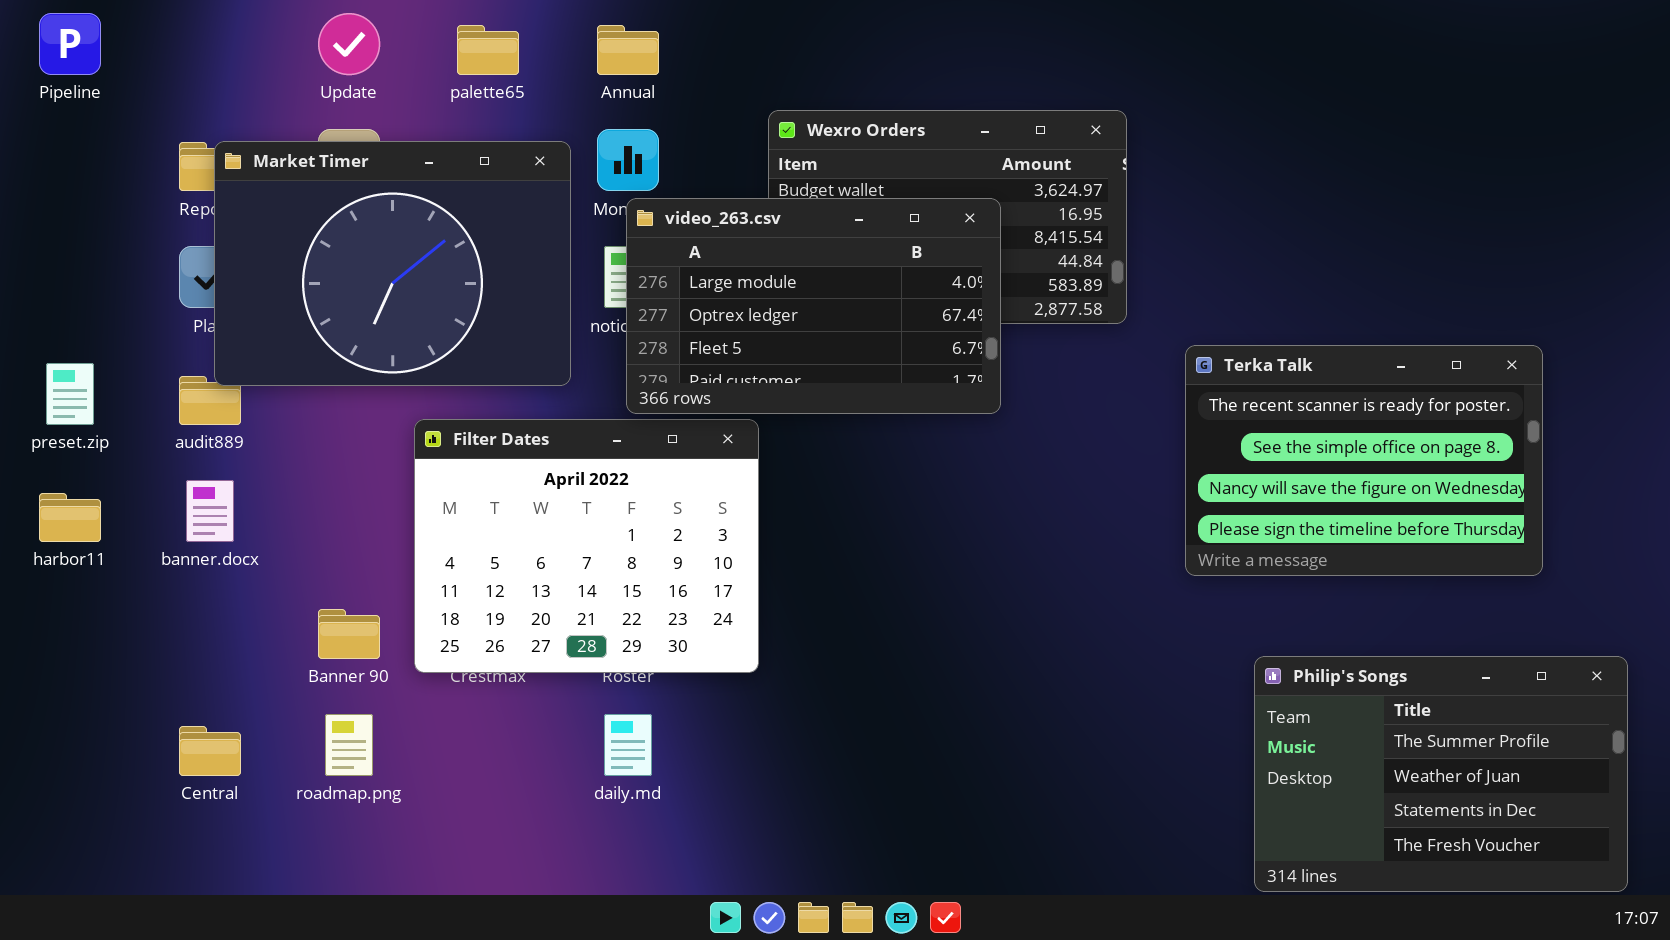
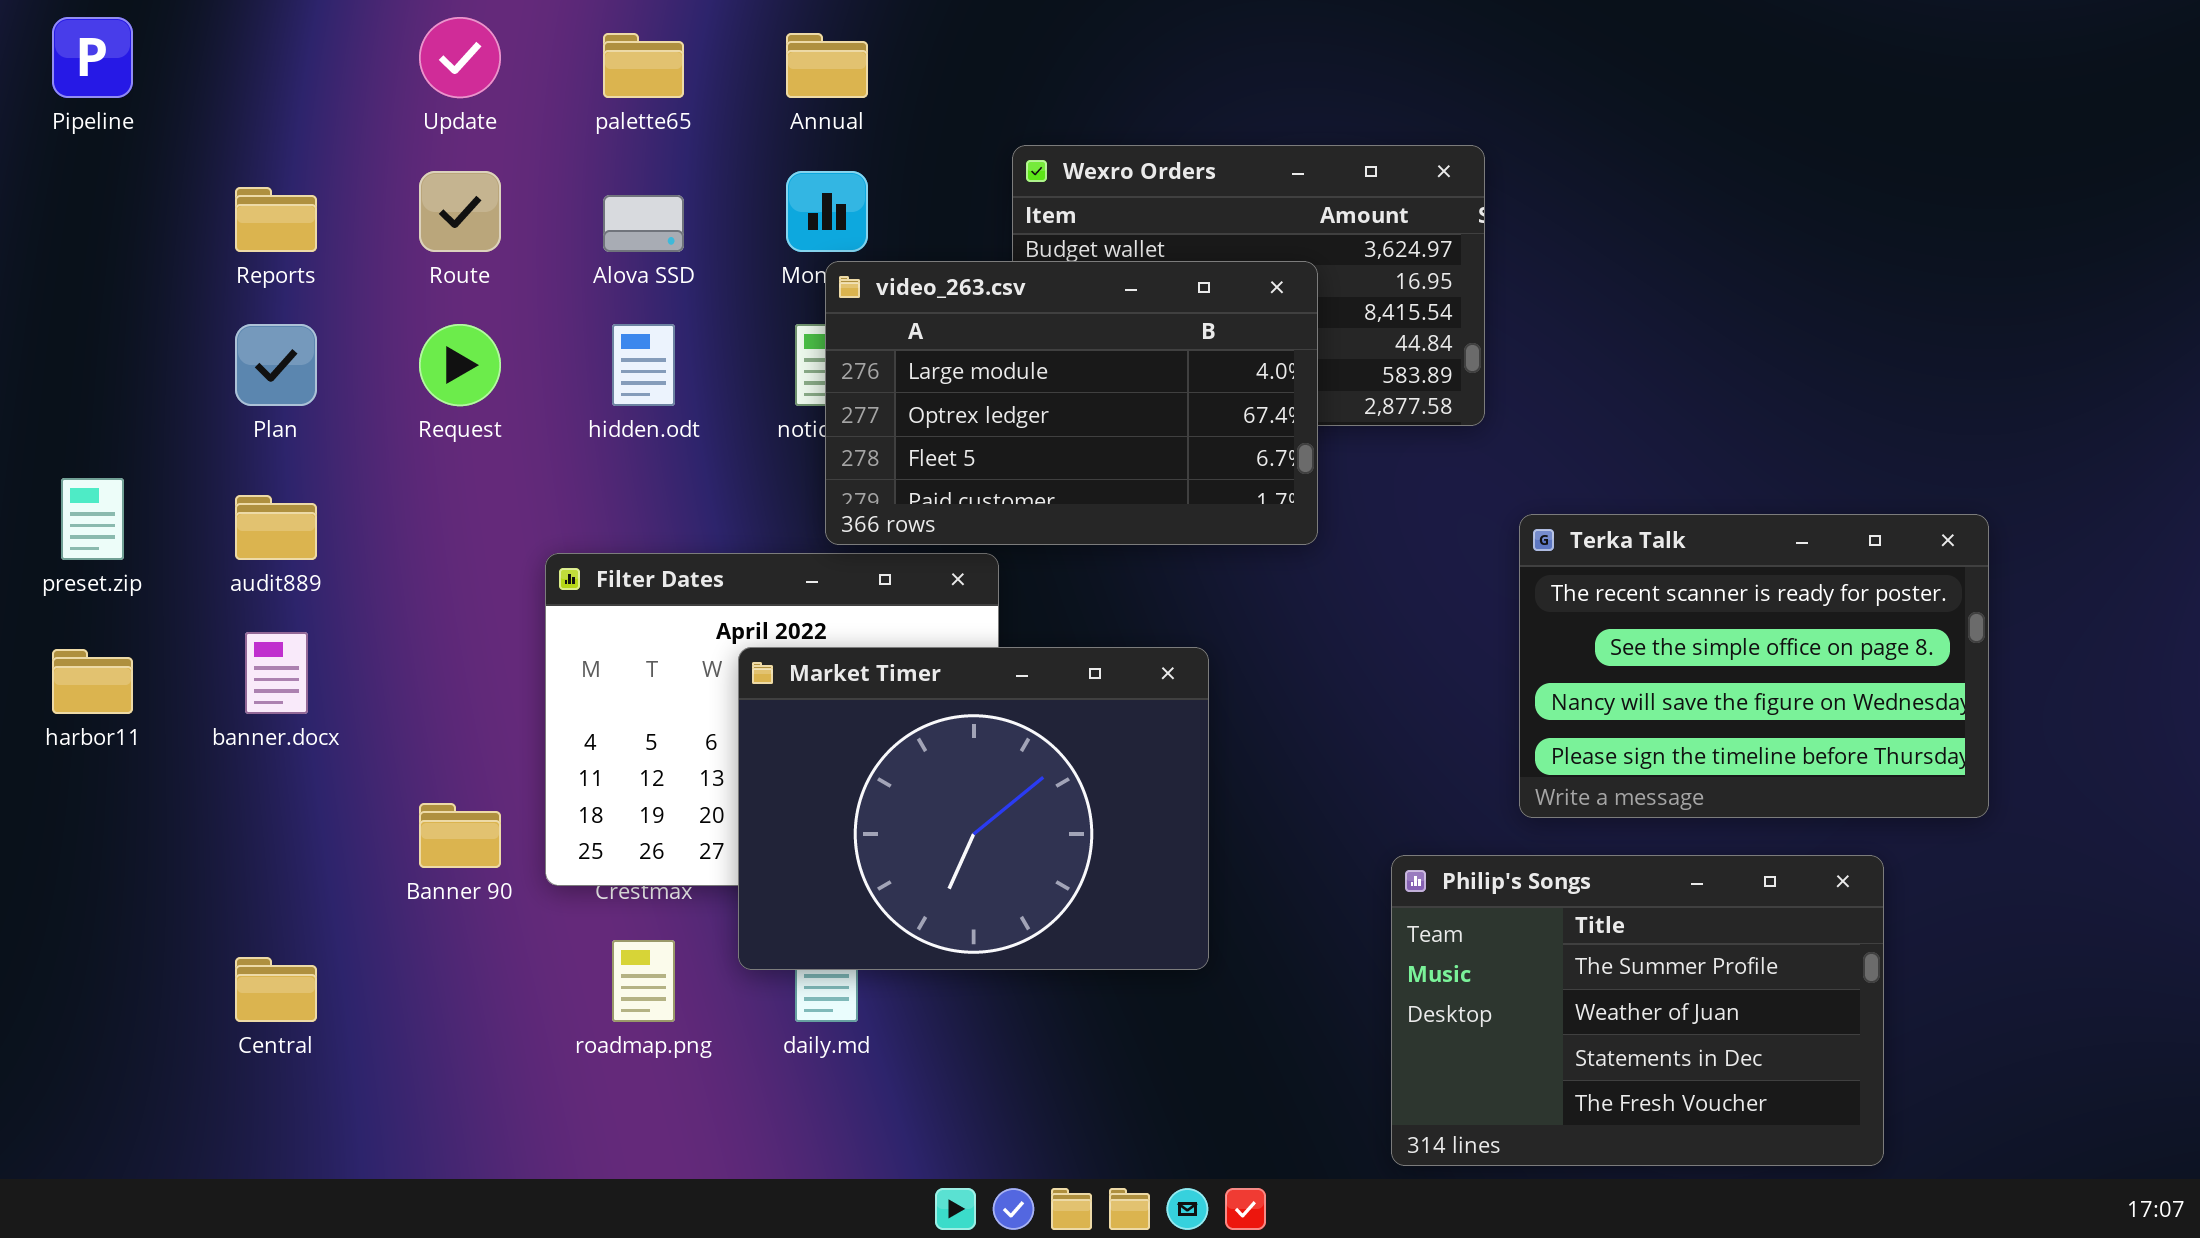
Market Timer: [214,141,571,386] -> [738,647,1209,970], moved
Terka Talk: [1185,345,1543,576] -> [1519,514,1989,818], moved
Philip's Songs: [1254,656,1628,892] -> [1391,855,1884,1166], moved
roadmap.png: [325,714,373,776] -> [612,940,675,1022], moved

